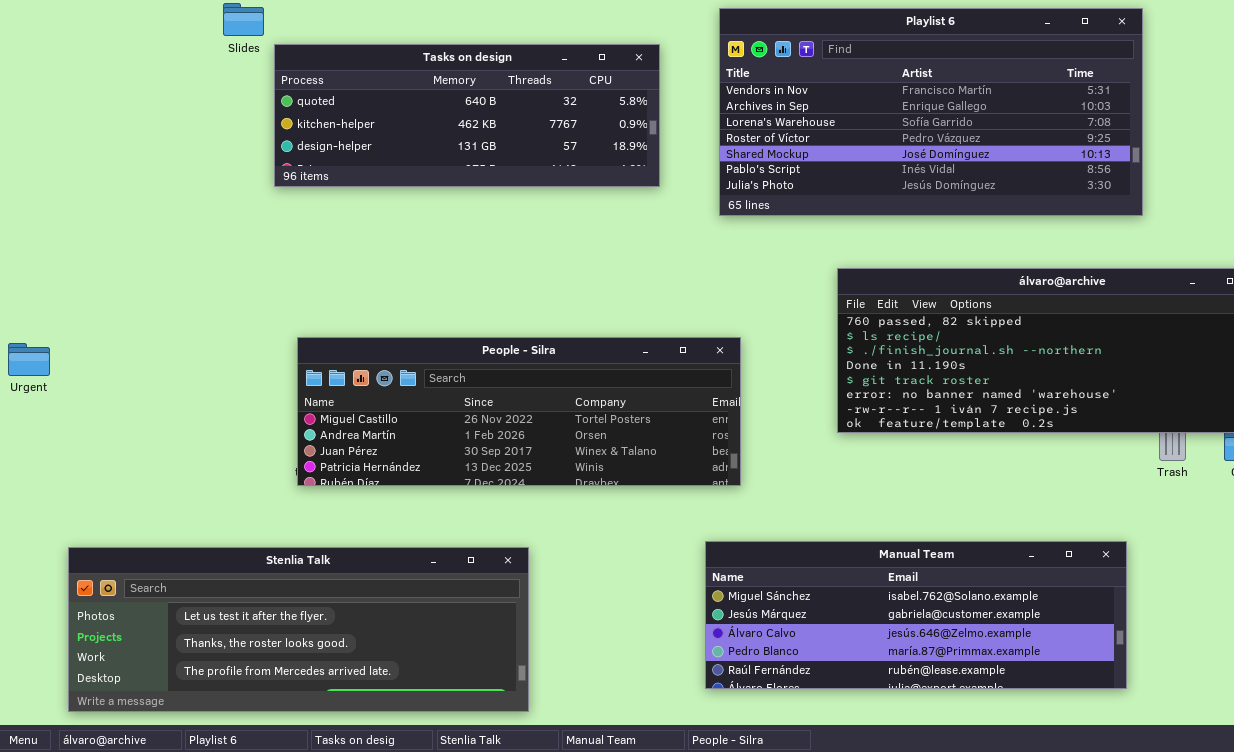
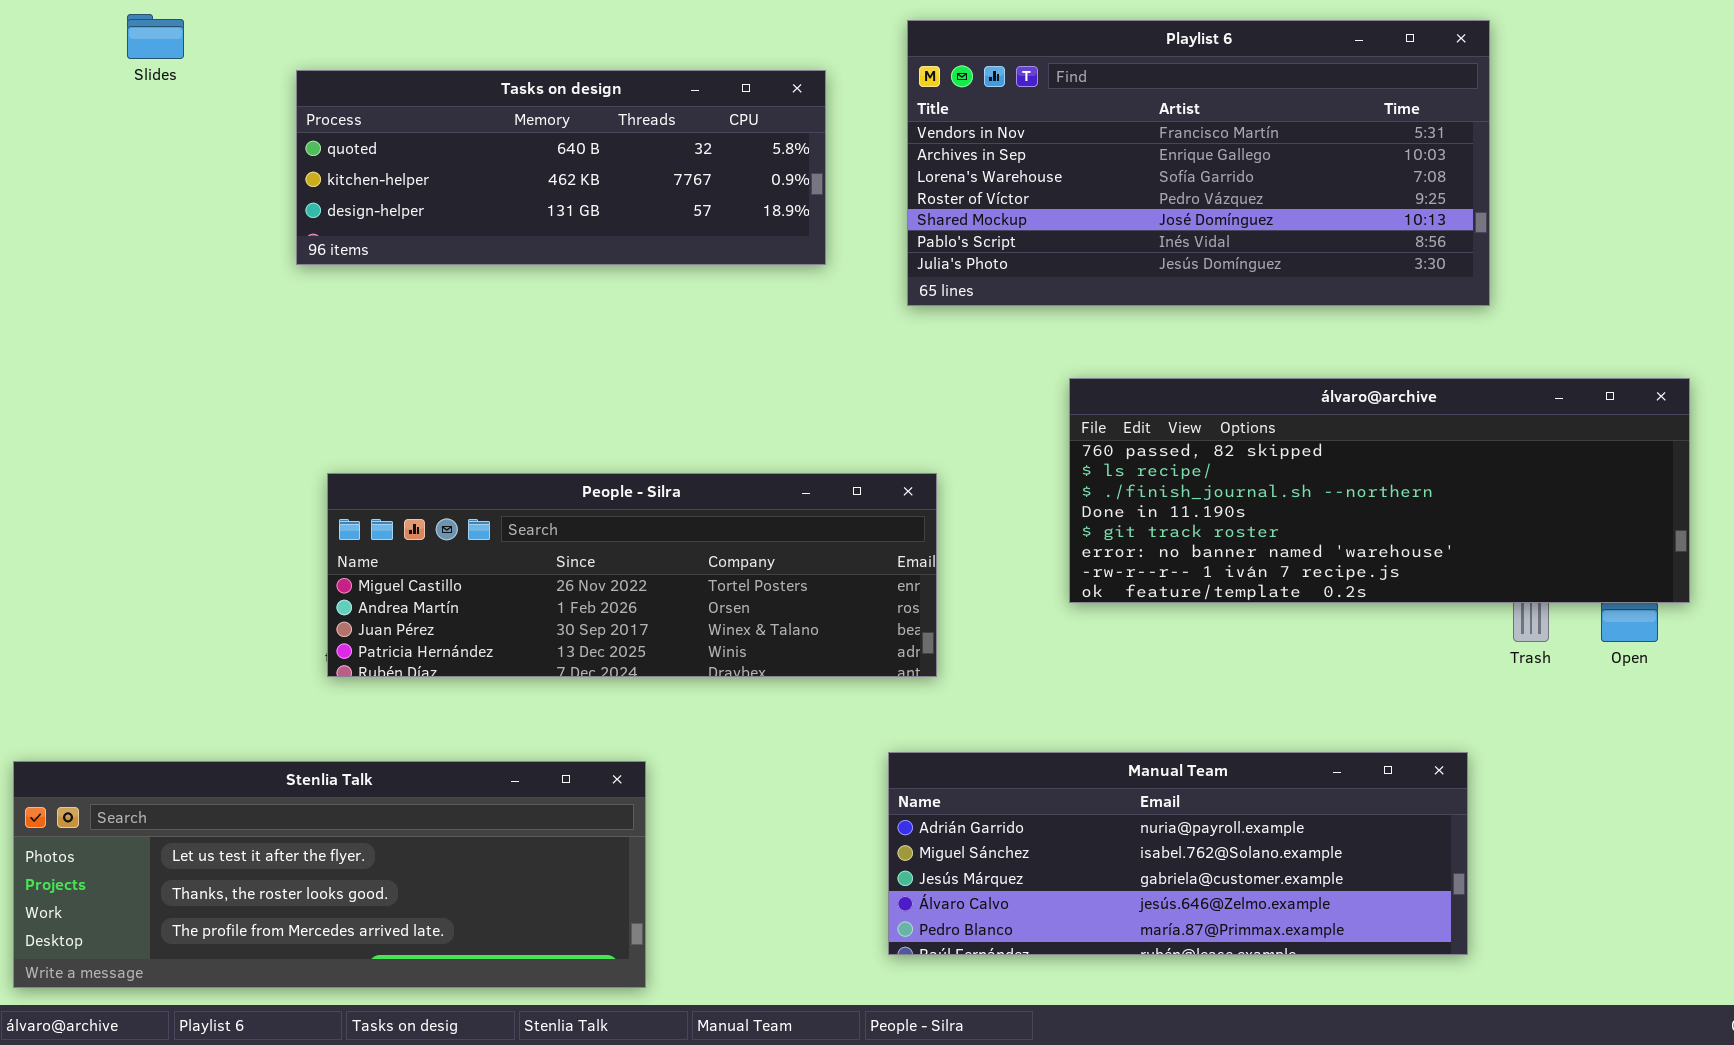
Slides: [223,3,264,36] -> [127,14,184,59], moved
Manual Team: [705,541,1127,689] -> [888,752,1468,955], scrolled up 1 row

